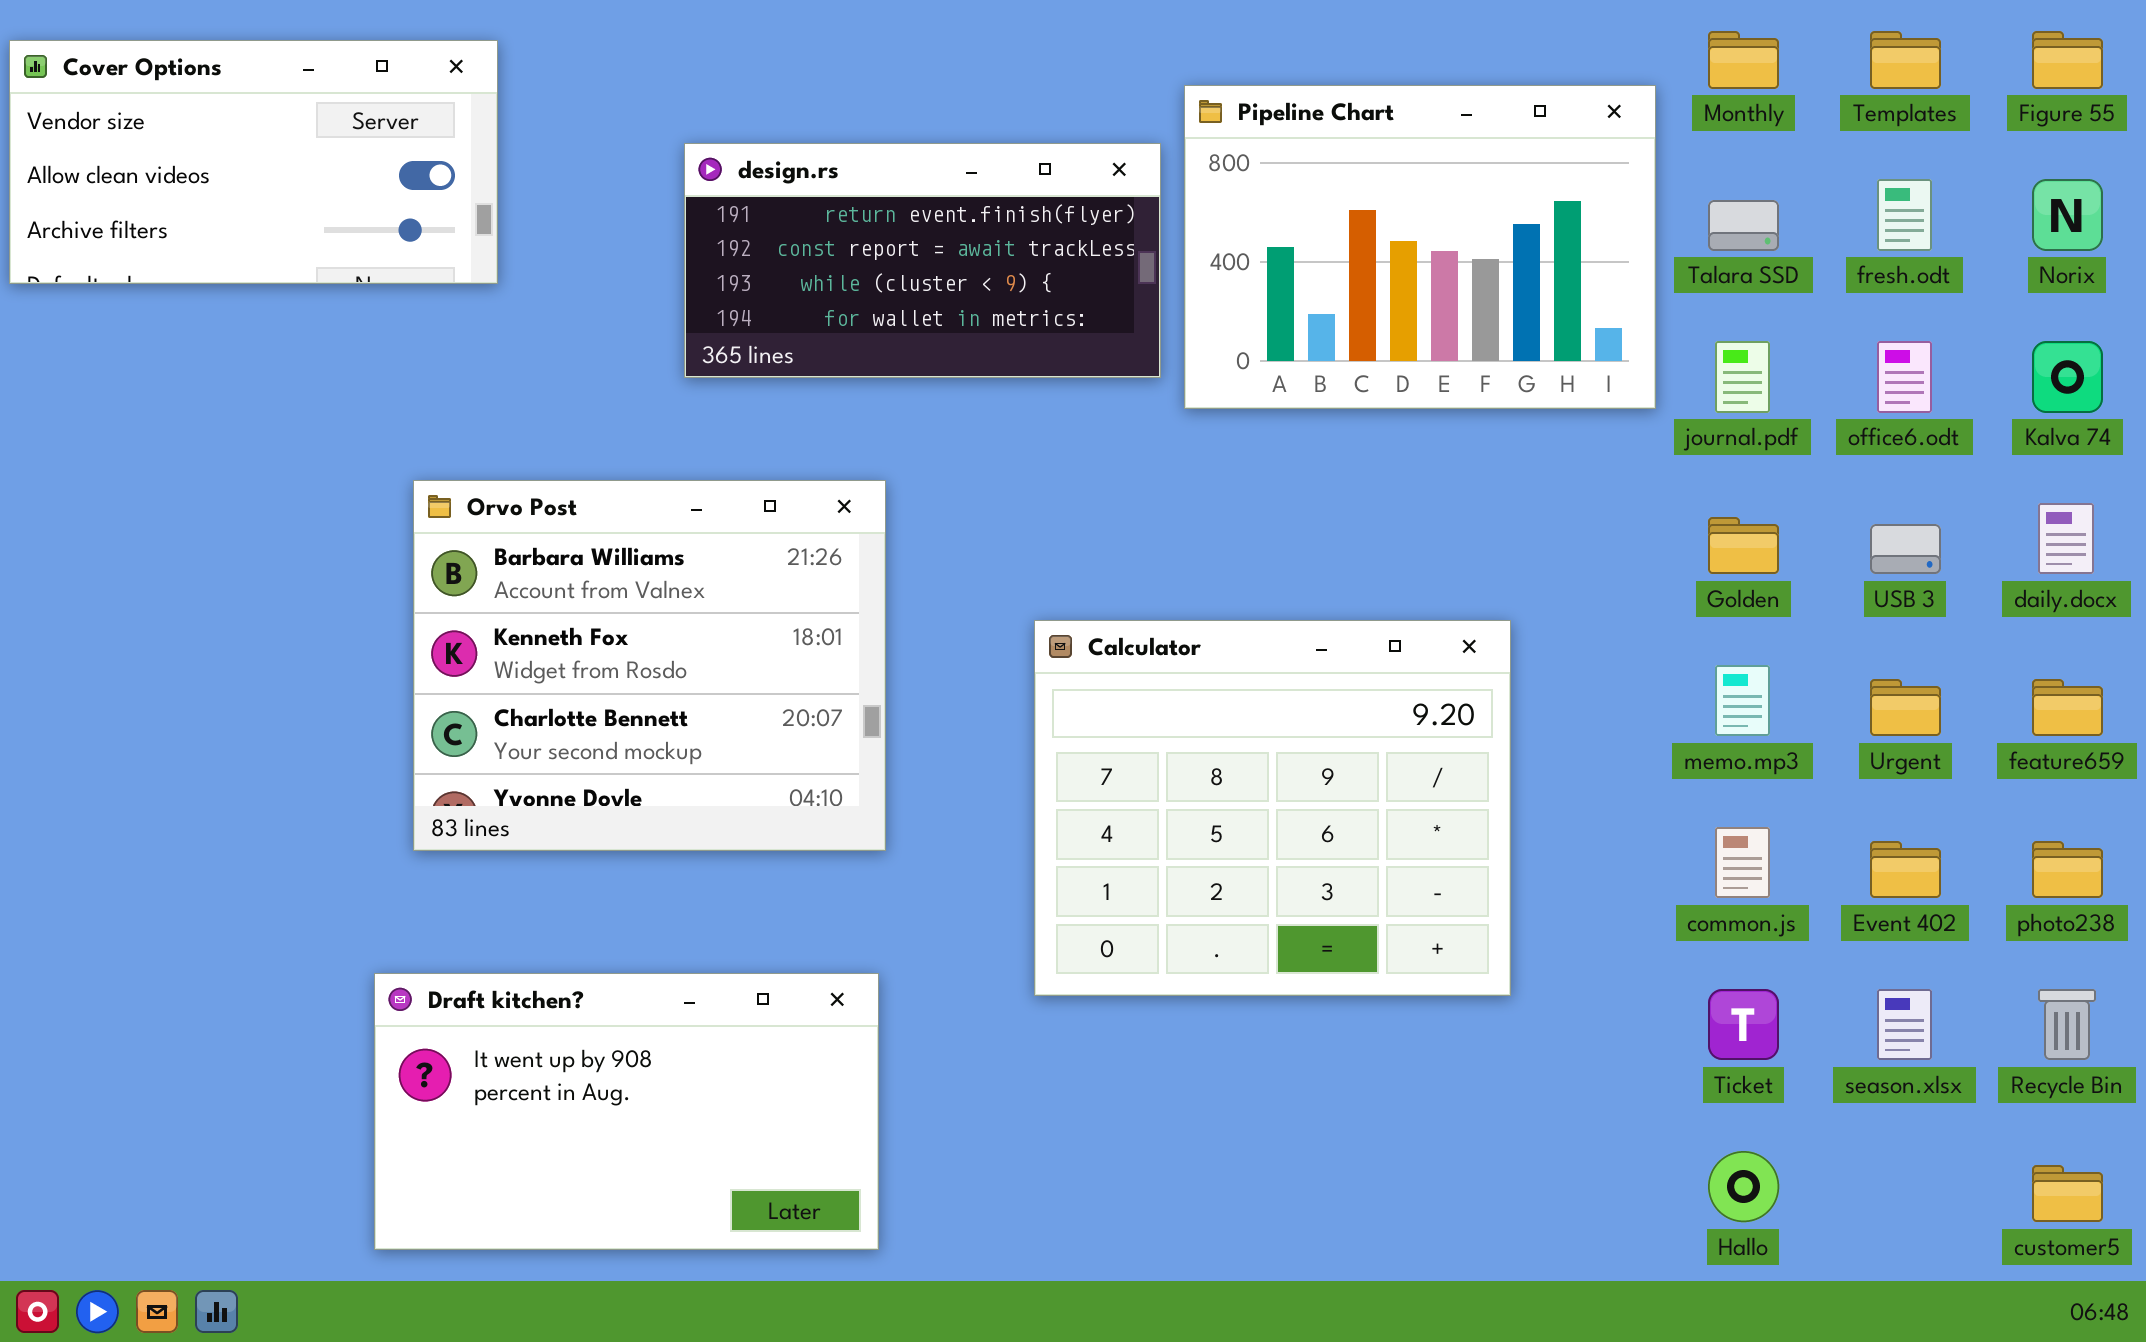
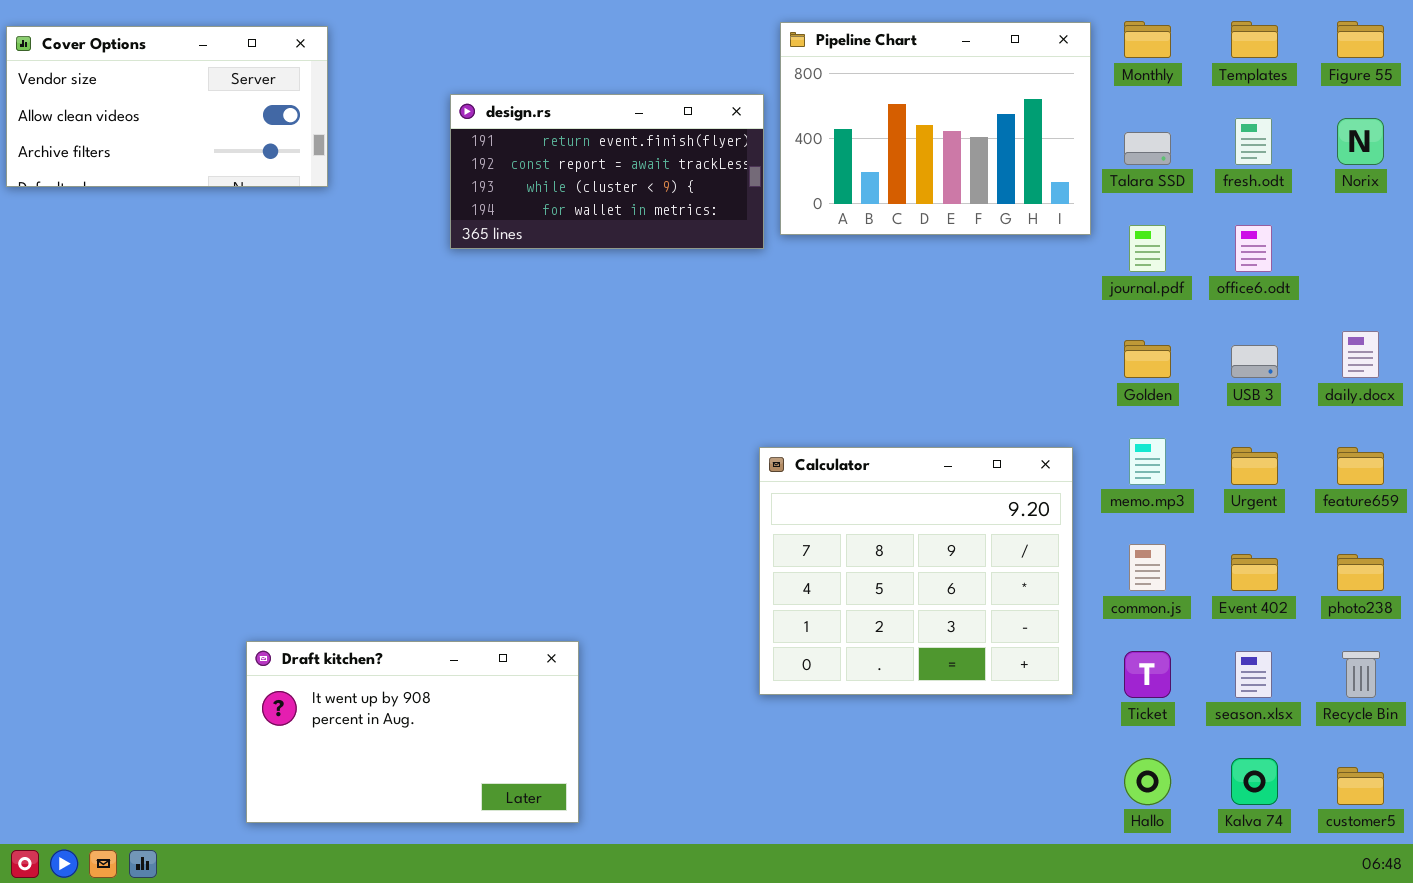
Pipeline Chart: [1184,85,1656,409] -> [780,22,1091,235], moved
Kalva 74: [2032,341,2103,413] -> [1231,758,1278,805], moved
Orvo Post: [413,480,886,851] -> none, closed
Calculator: [1034,620,1511,996] -> [759,447,1073,695], moved

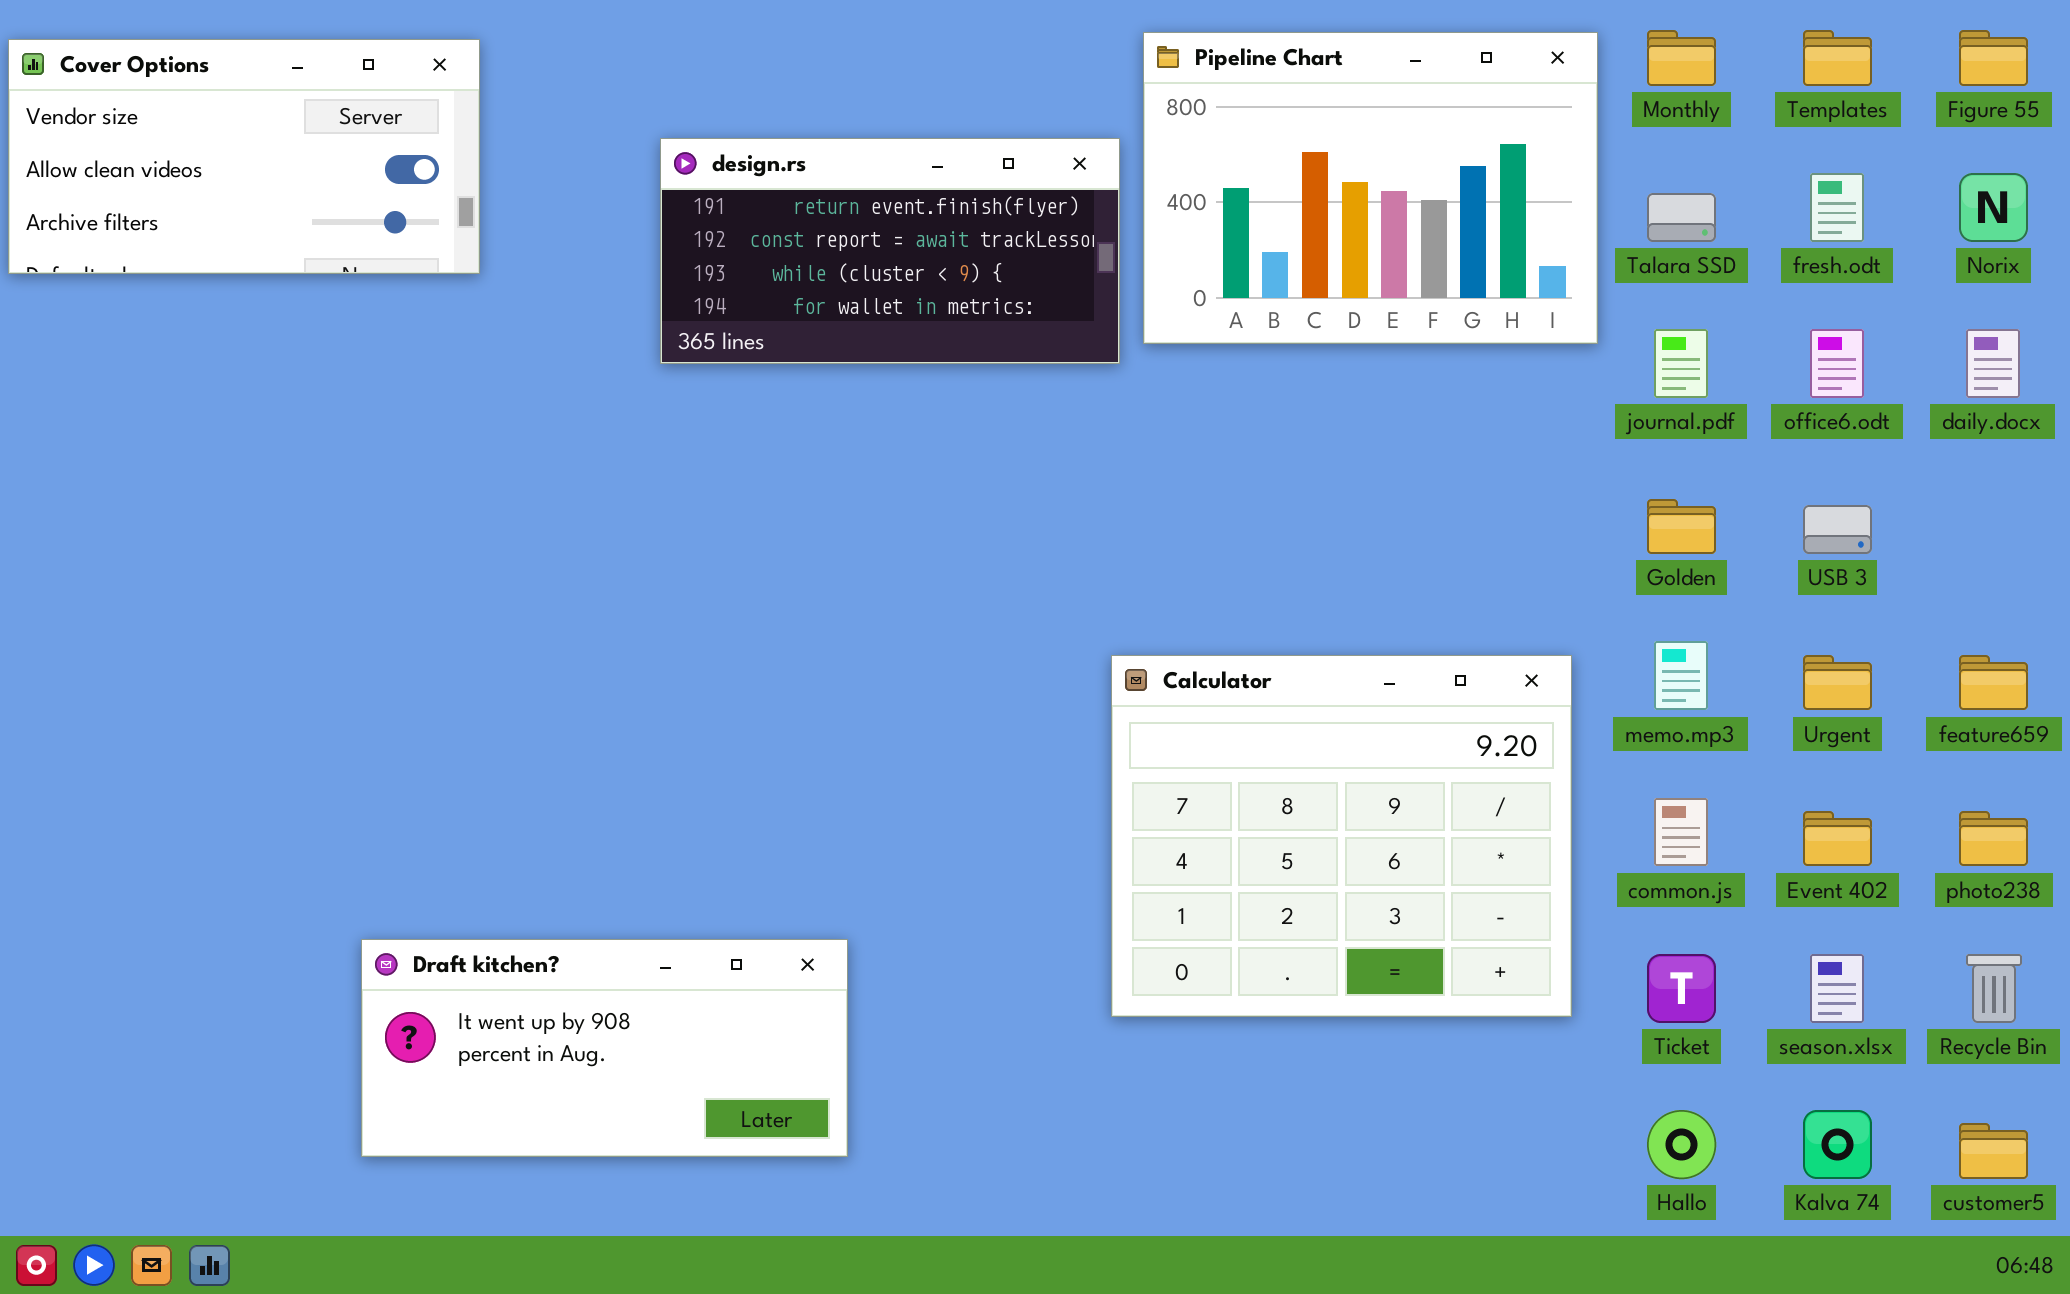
daily.docx: [1342,331,1379,378] -> [1966,329,2020,398], moved
Draft kitchen?: [246,641,579,823] -> [361,939,848,1157], resized

